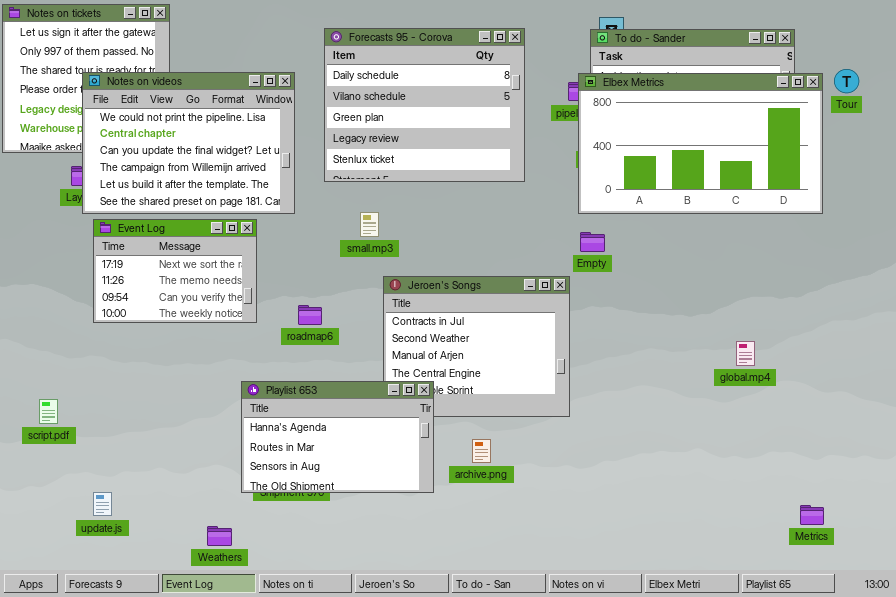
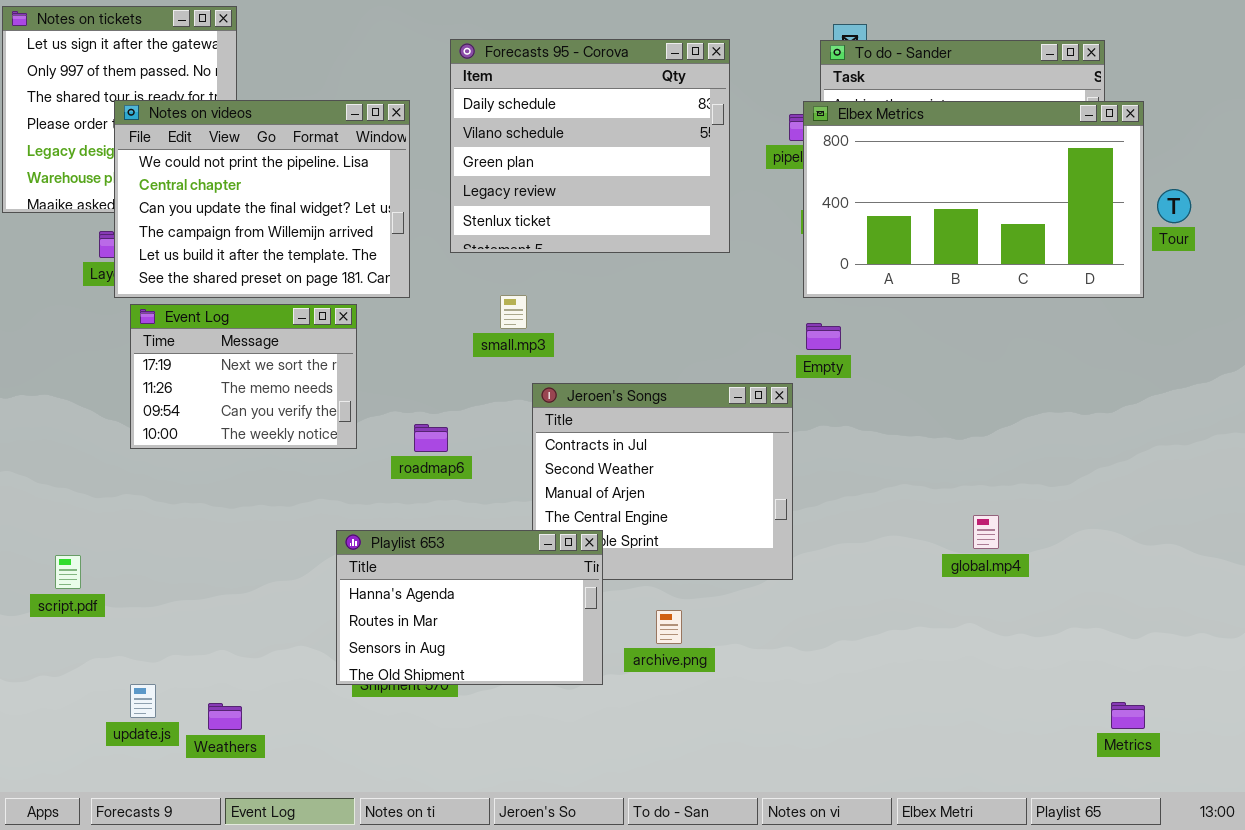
Tour: [834,69,859,93] -> [1157,189,1191,223], moved
global.mp4: [736,341,755,366] -> [973,515,999,549], moved
Weathers: [207,526,232,546] -> [208,703,242,730], moved

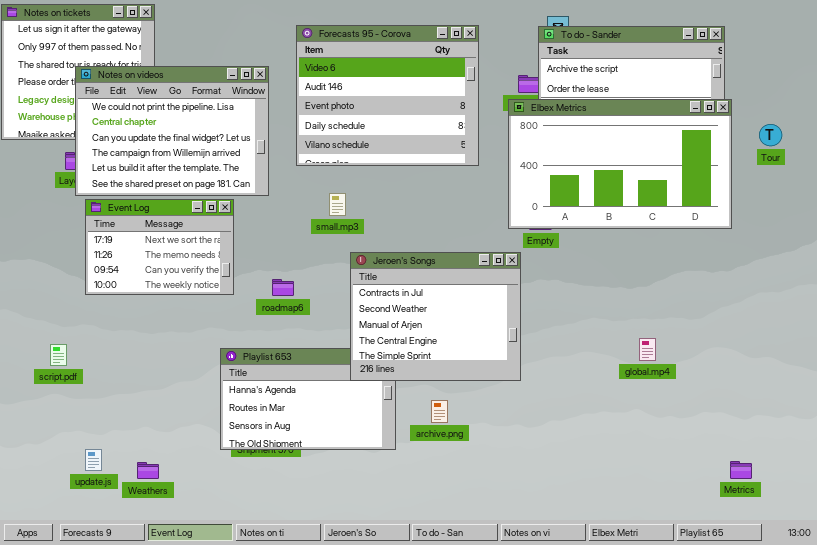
Forecasts 95 - Corova: [450,39,730,253] -> [296,25,479,166], scrolled up 3 rows
Elbex Metrics: [803,101,1144,298] -> [508,99,732,229], moved
Jeroen's Songs: [532,383,793,580] -> [350,252,521,381], raised
script.pdf: [55,555,81,589] -> [50,344,67,366], moved

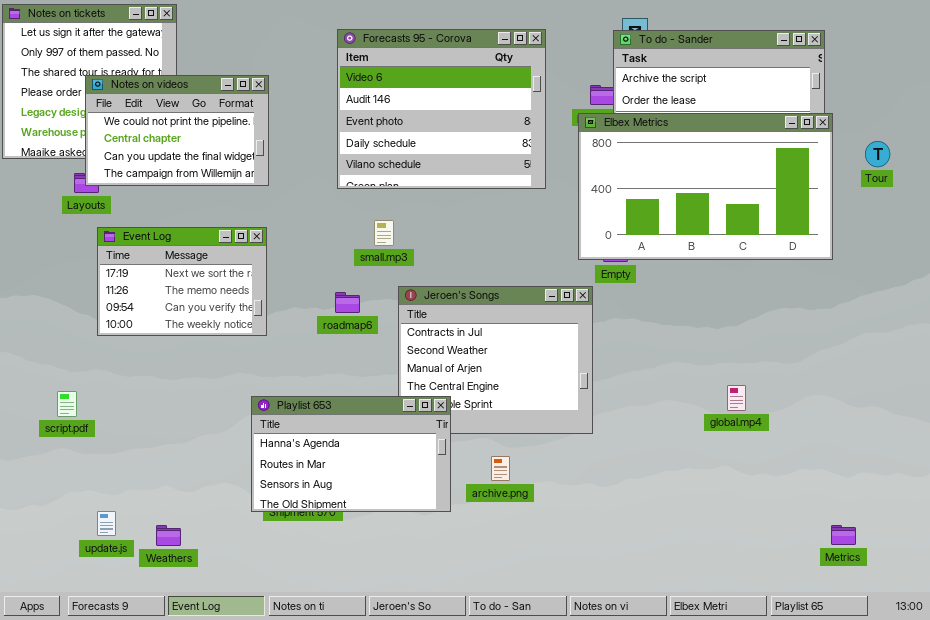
Notes on videos: [75,66,269,196] -> [85,75,269,186], resized
roadmap6: [272,279,294,296] -> [335,292,360,313], moved
Playlist 653: [220,348,396,450] -> [251,396,451,512], raised

